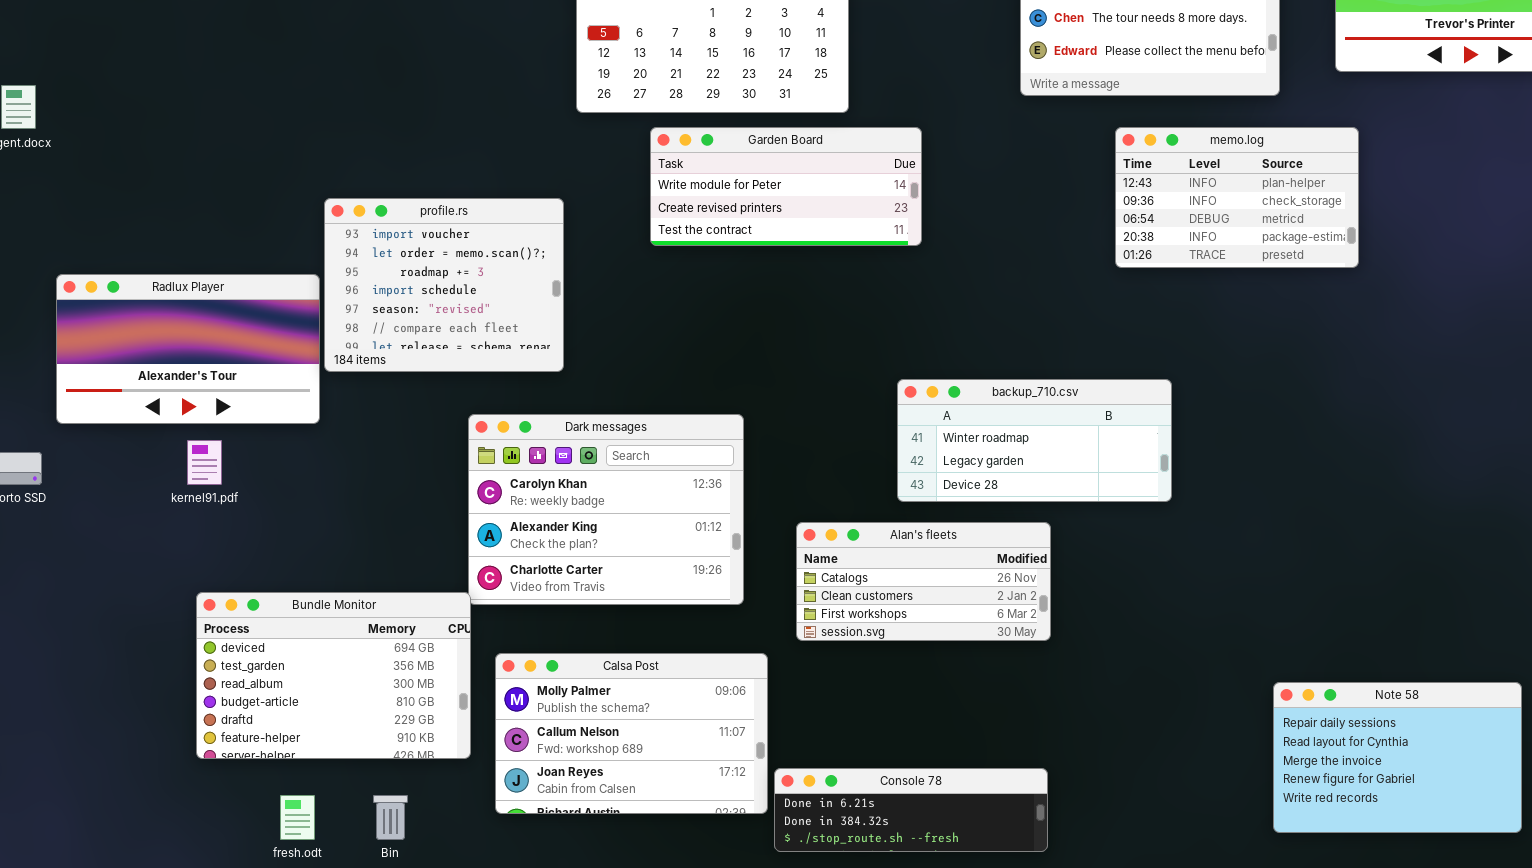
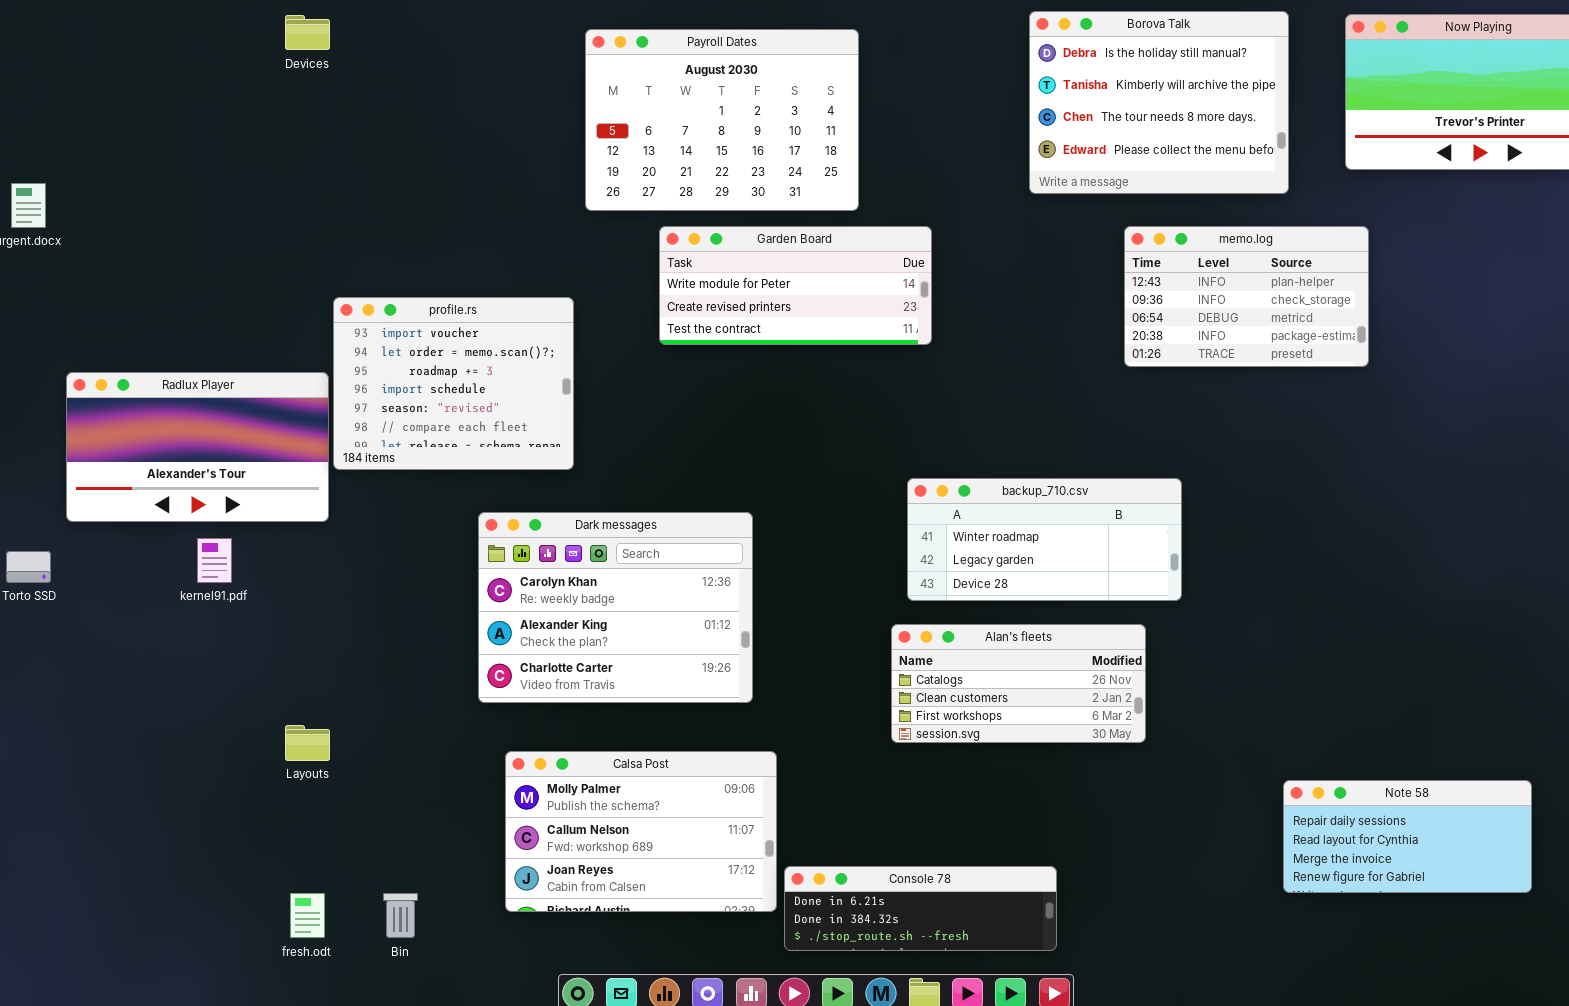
Alan's fleets: [796,522,1051,641] -> [891,624,1146,743], moved
Bundle Monitor: [196,592,471,759] -> none, closed
Note 58: [1273,682,1522,833] -> [1283,780,1532,893], resized

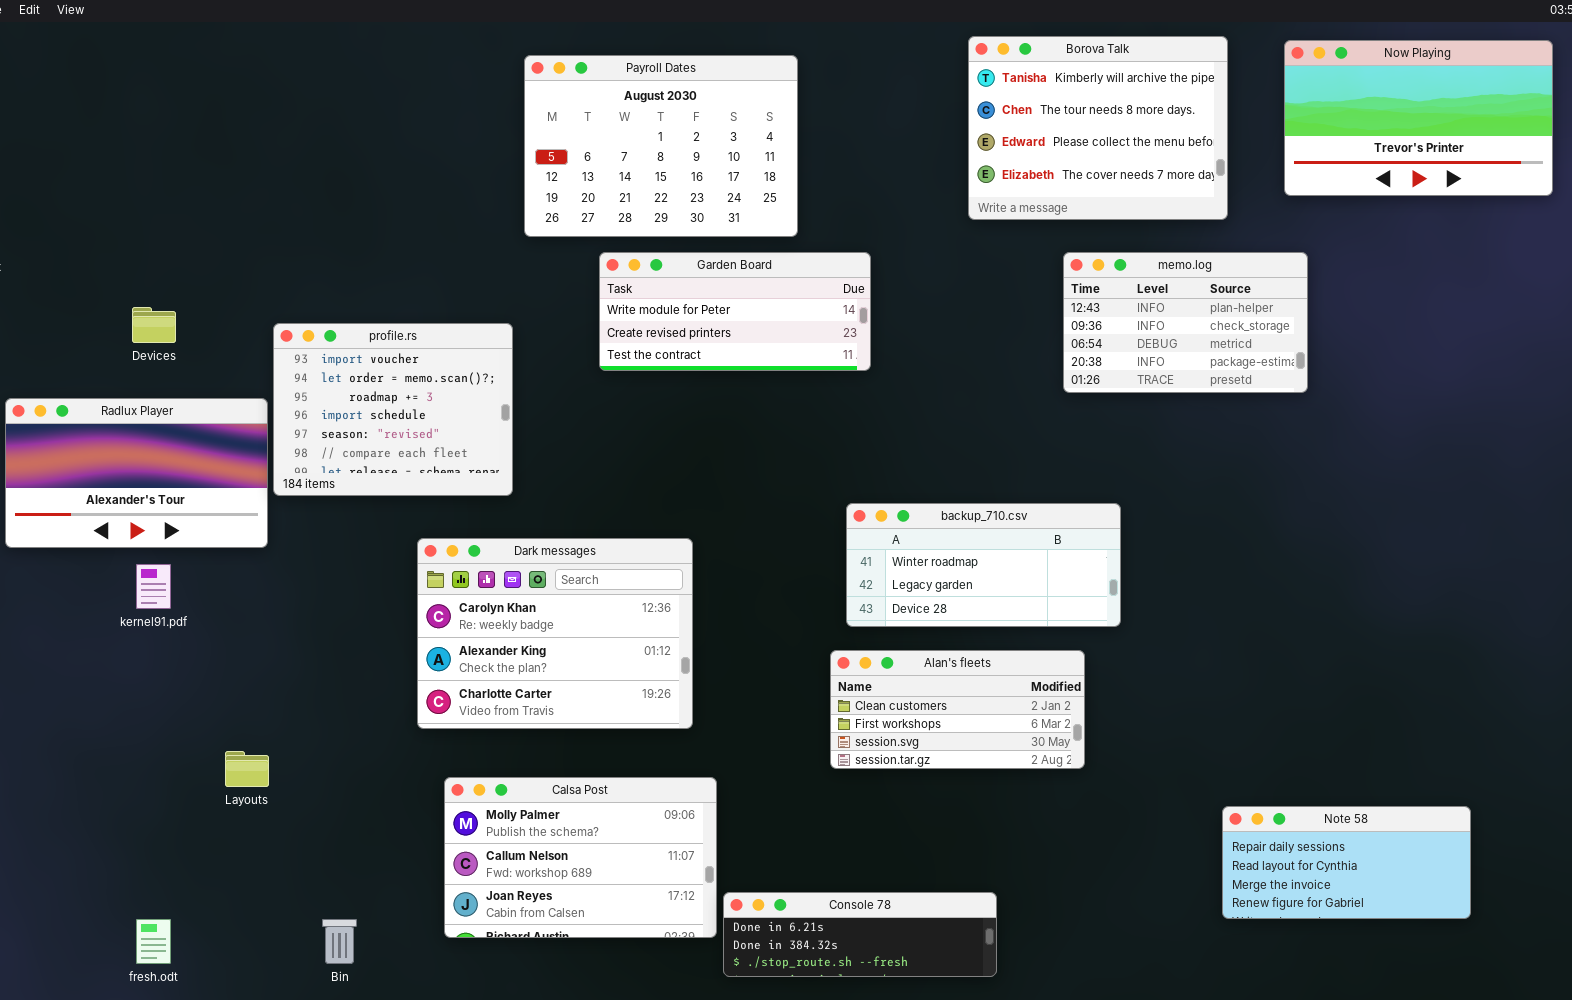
Borova Talk: [1029,11,1289,194] -> [968,36,1228,220], scrolled down 1 row
Devices: [285,15,330,50] -> [132,307,176,343], moved
Alan's fleets: [891,624,1146,743] -> [830,650,1085,769], scrolled down 1 row
fresh.odt: [290,893,325,938] -> [136,919,171,964], moved

